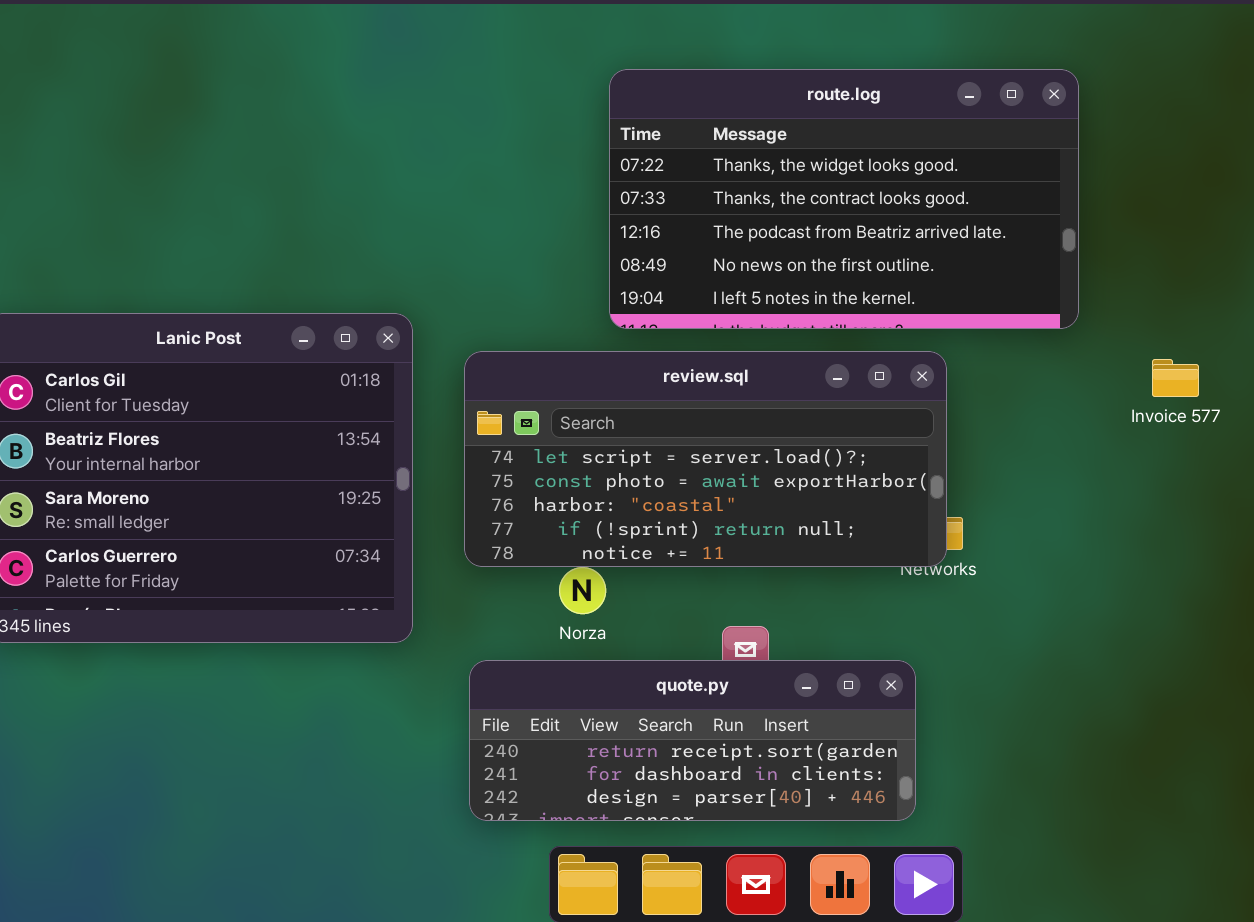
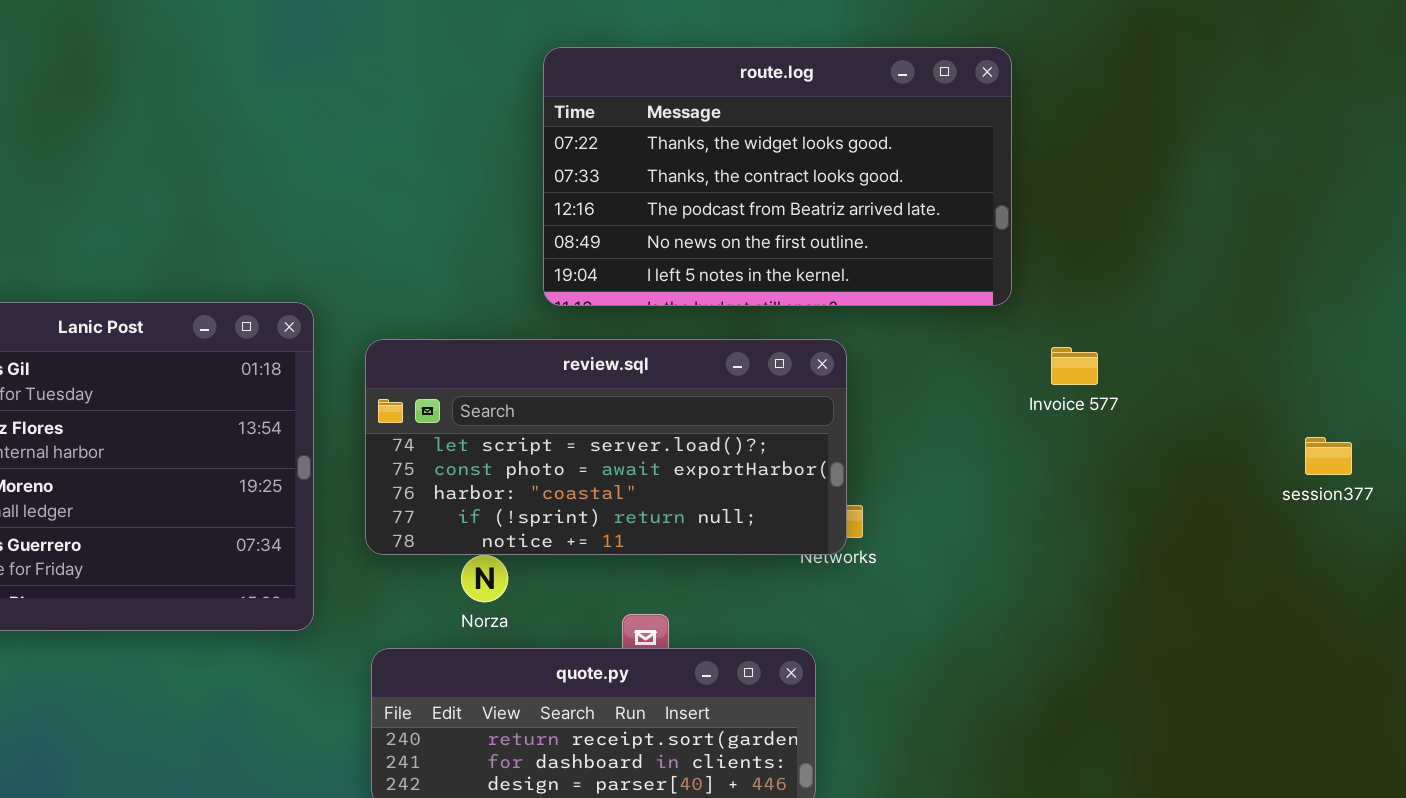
route.log: [609,69,1079,329] -> [543,47,1012,306], moved

